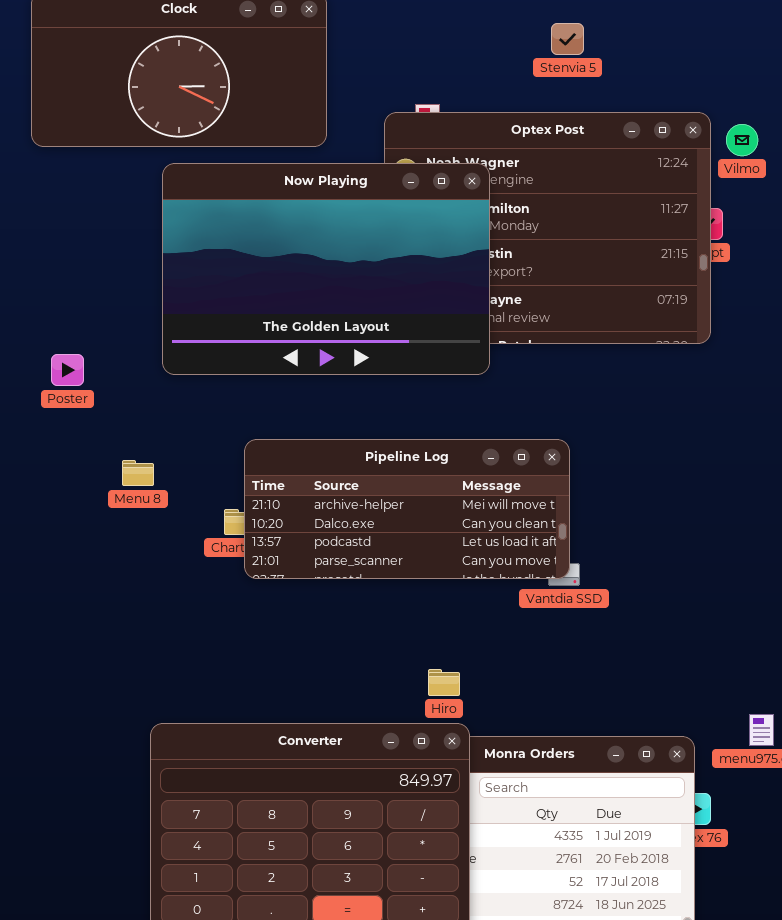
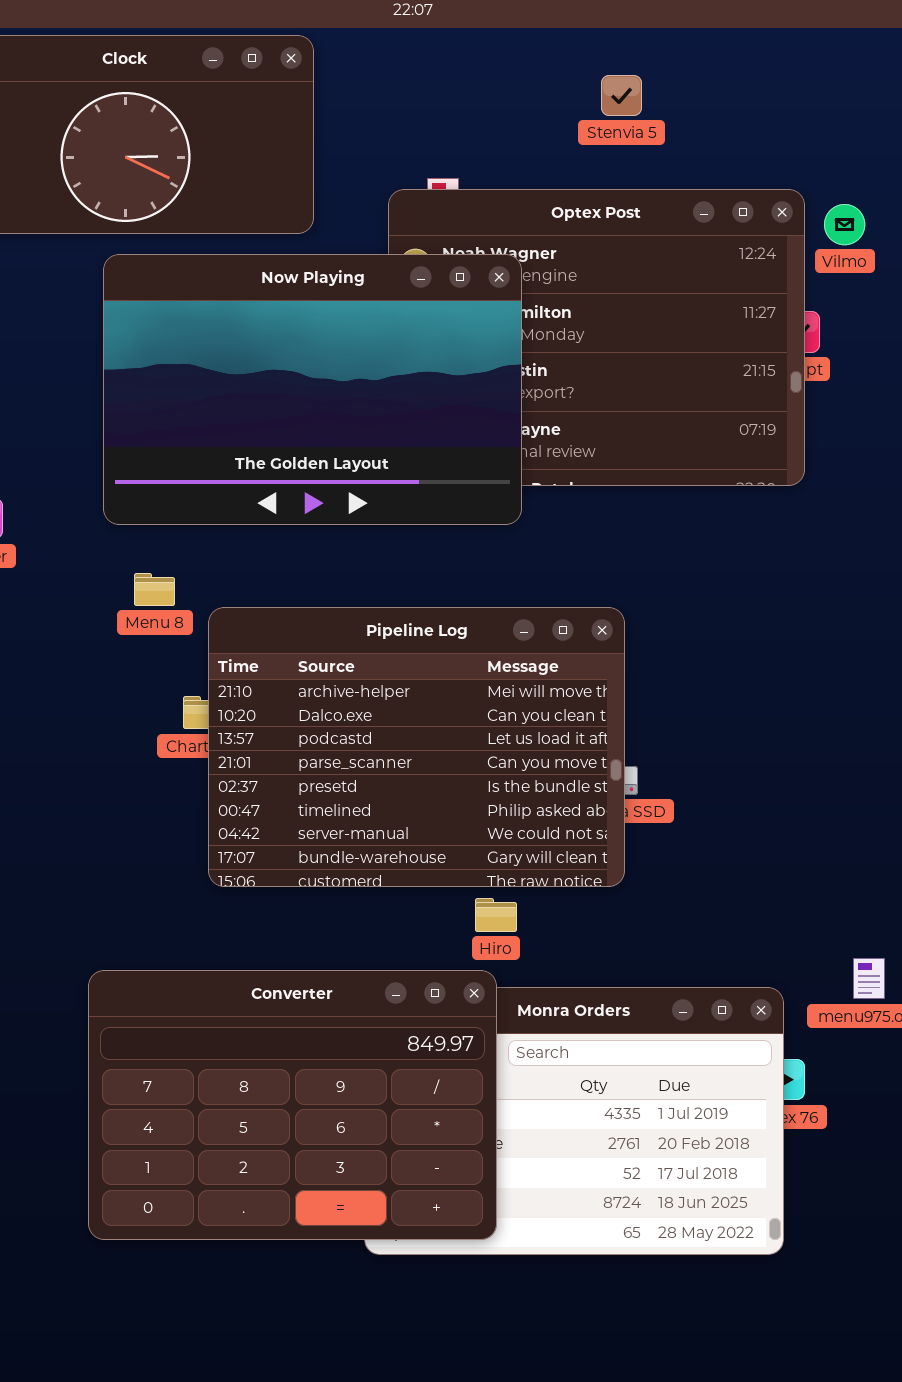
Pipeline Log: [244,439,570,579] -> [208,607,625,887], resized
Menu 8: [122,460,154,486] -> [134,573,175,606], moved
Hiro: [428,669,460,696] -> [475,898,517,932], moved

